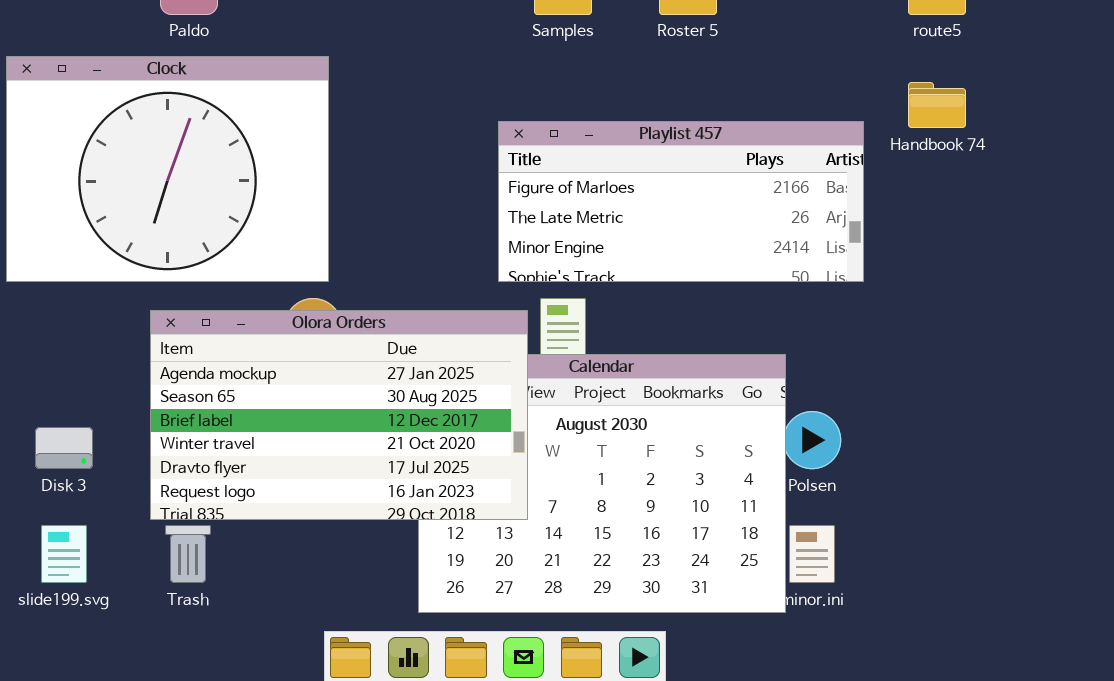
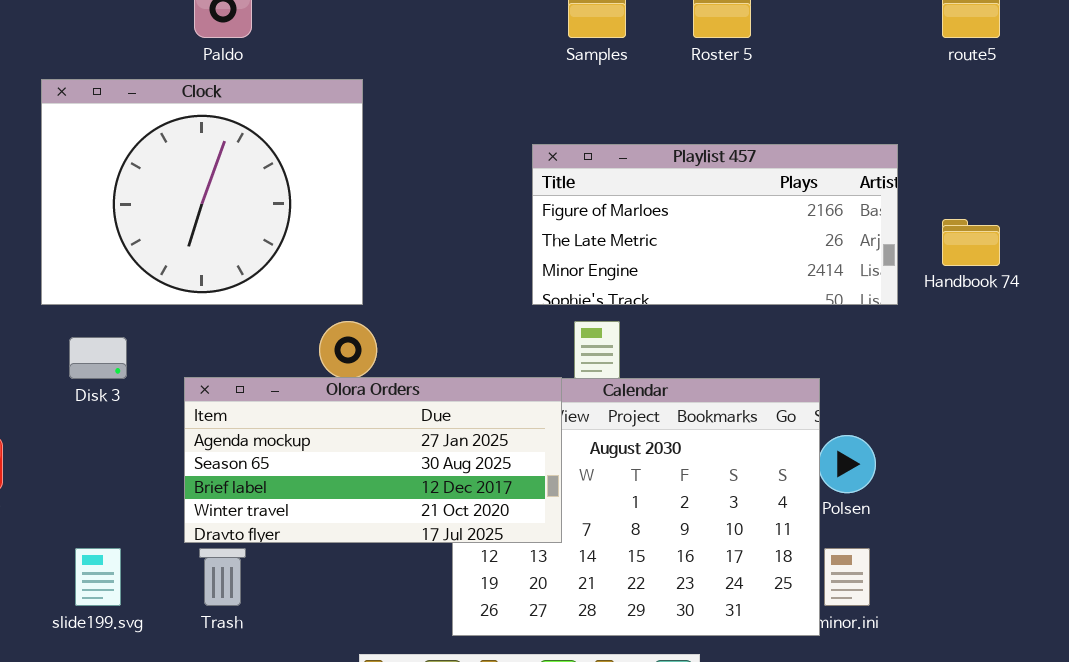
Handbook 74: [908,82,966,128] -> [942,219,1000,266], moved
Olora Orders: [150,310,528,520] -> [184,377,562,543], resized
Disk 3: [35,427,93,469] -> [69,337,127,379], moved

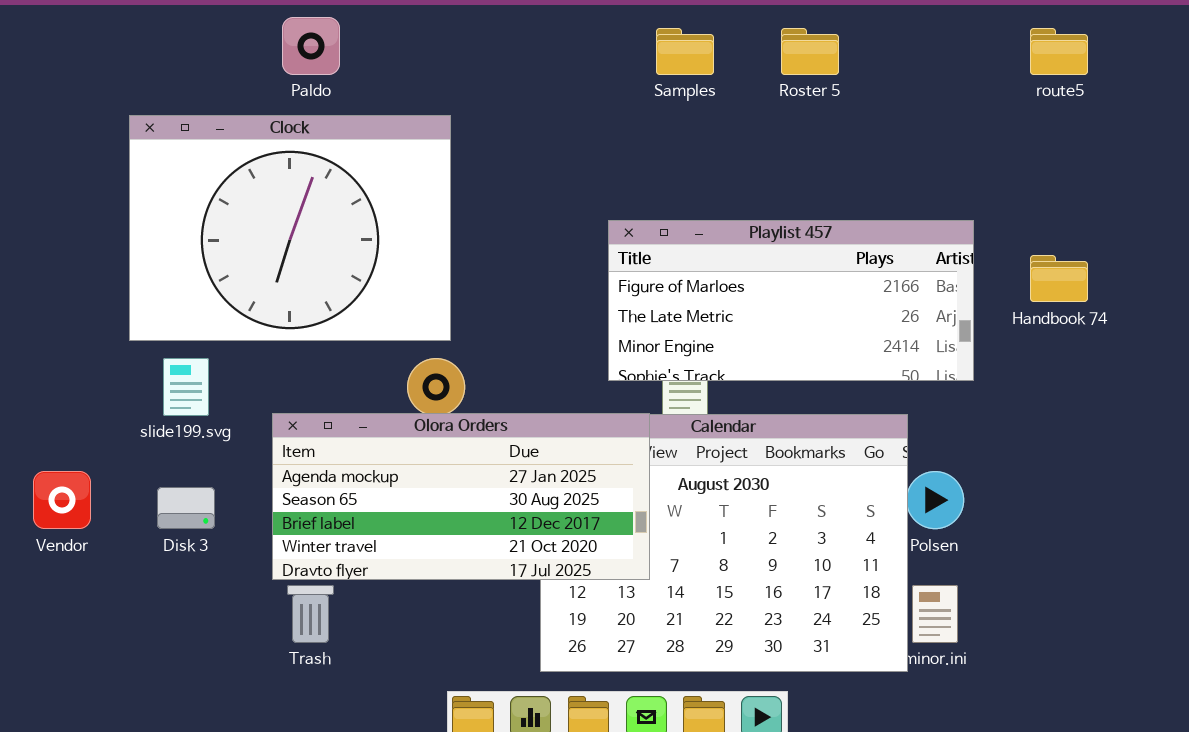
Playlist 457: [532,144,898,305] -> [608,220,974,381], moved
Disk 3: [69,337,127,379] -> [157,487,215,529], moved
slide199.svg: [75,548,121,606] -> [163,358,209,416], moved

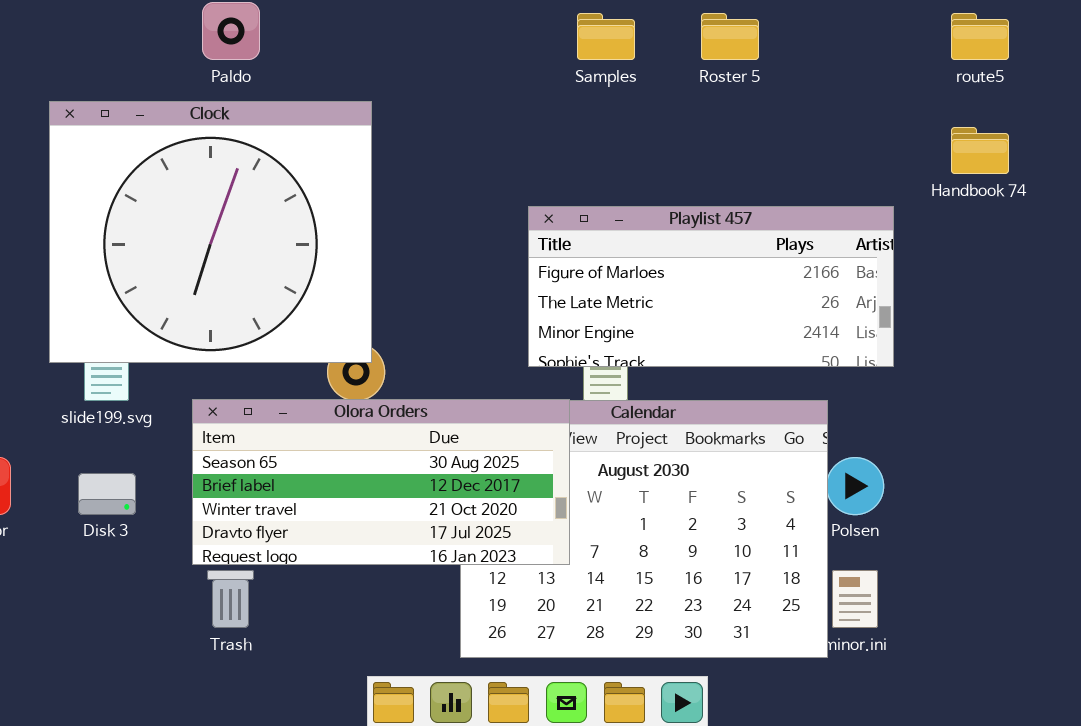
Clock: [129,115,451,341] -> [49,101,372,363], resized
Handbook 74: [1030,255,1088,302] -> [951,127,1009,174], moved
Olora Orders: [272,413,650,580] -> [192,399,570,565], scrolled down 1 row

